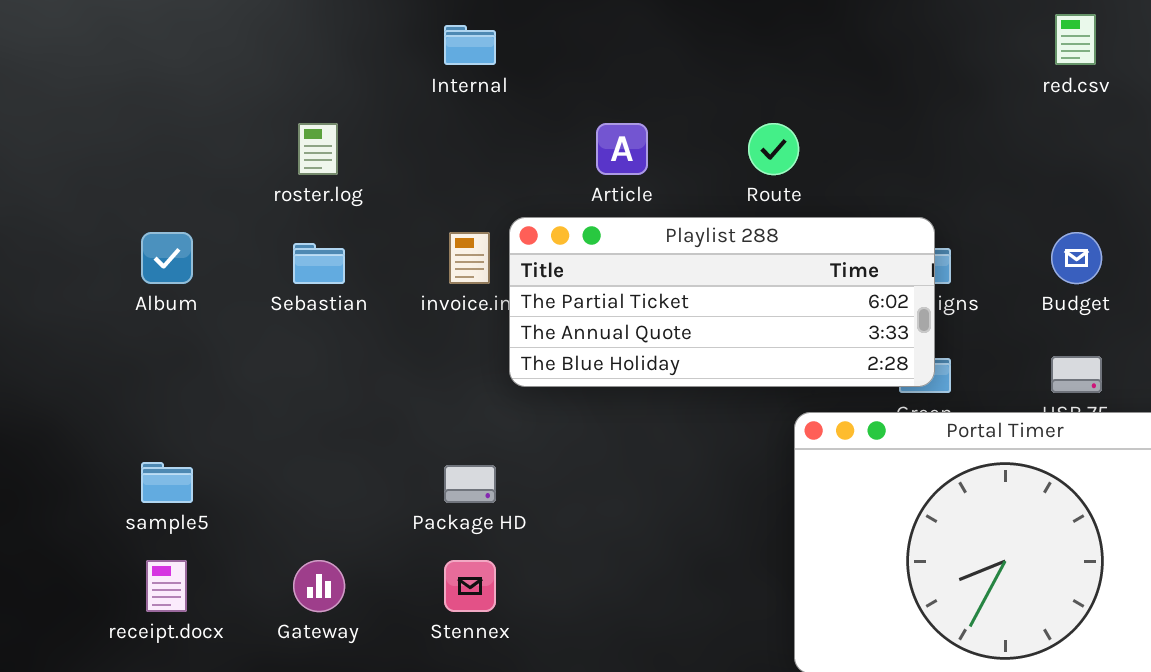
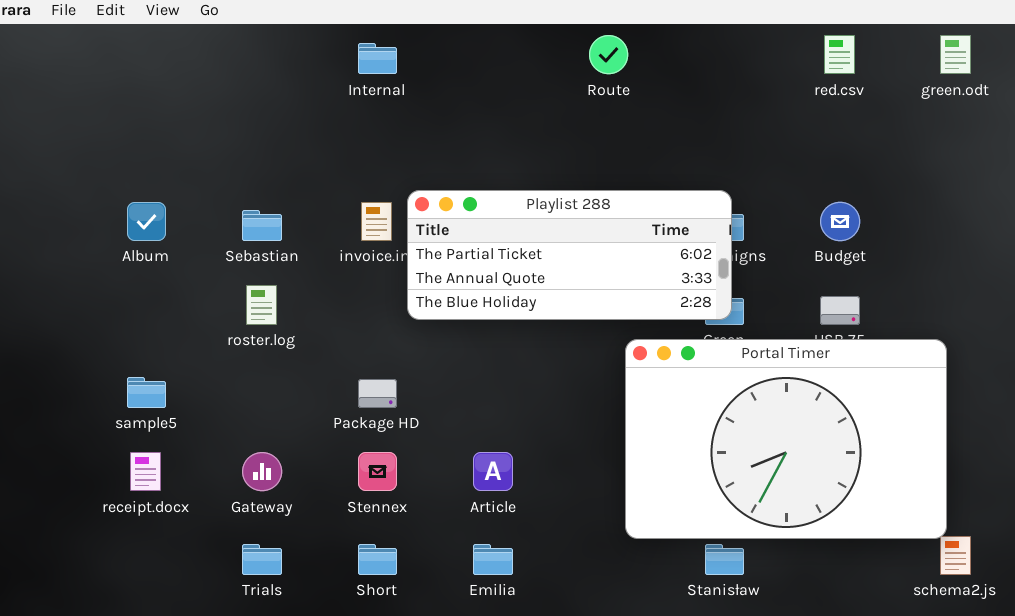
roster.log: [298,123,338,175] -> [246,285,277,325], moved
Article: [596,123,648,175] -> [473,452,513,491], moved
Route: [748,123,799,175] -> [589,35,628,74], moved

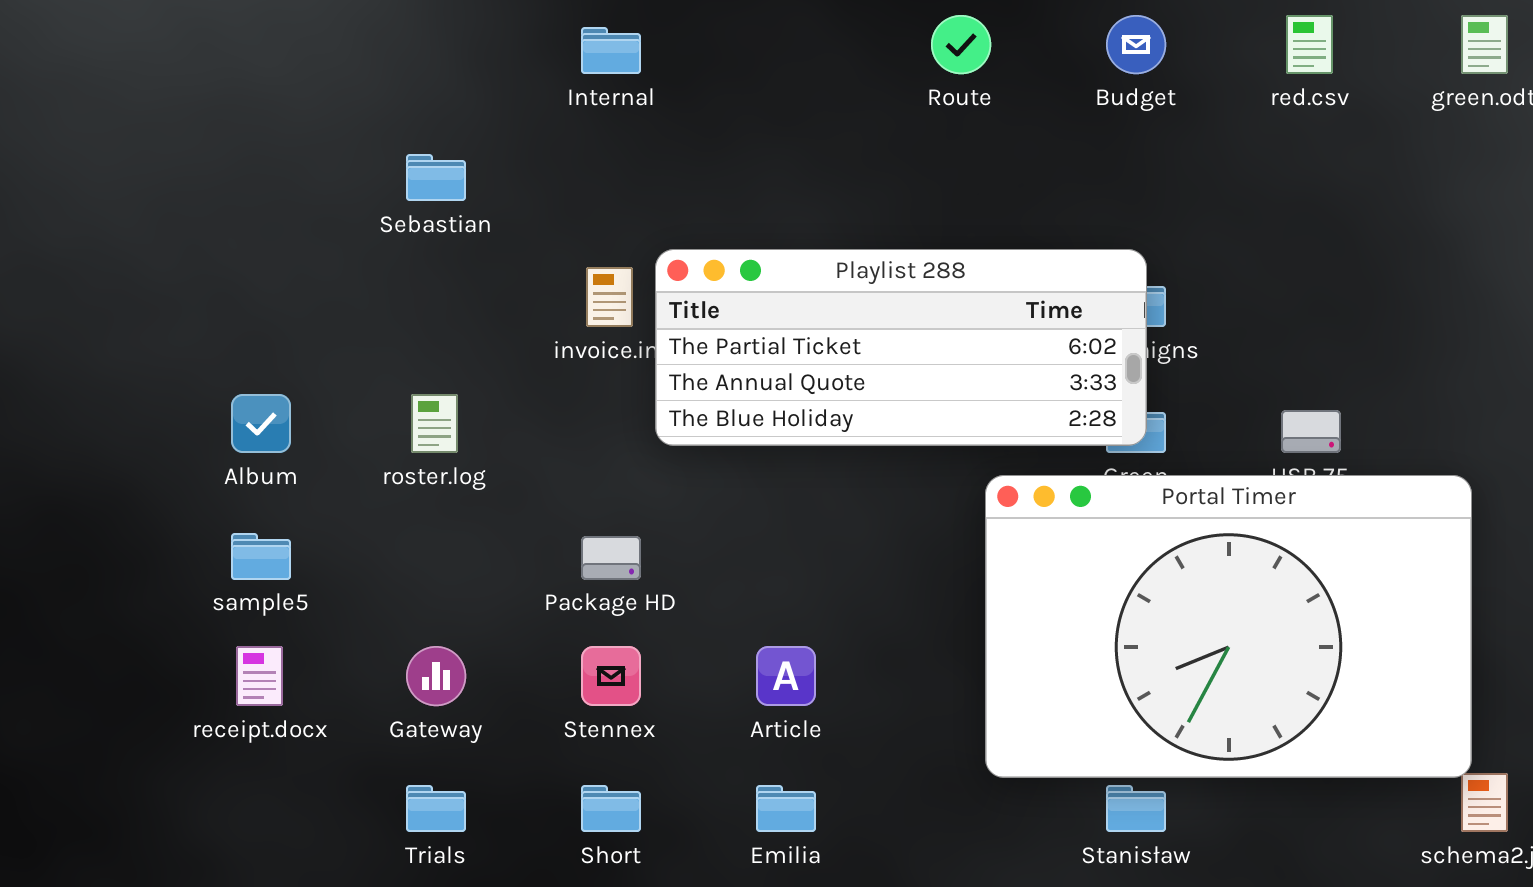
Album: [127,202,166,241] -> [231,394,291,453], moved
Budget: [820,202,860,241] -> [1106,15,1166,74], moved
Sebastian: [242,210,282,241] -> [406,154,466,201], moved

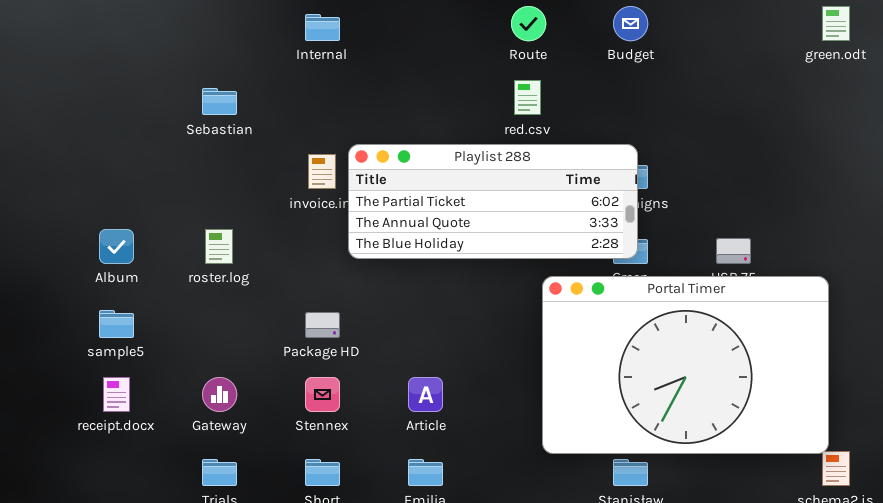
red.csv: [1286,15,1333,74] -> [514,80,541,115], moved

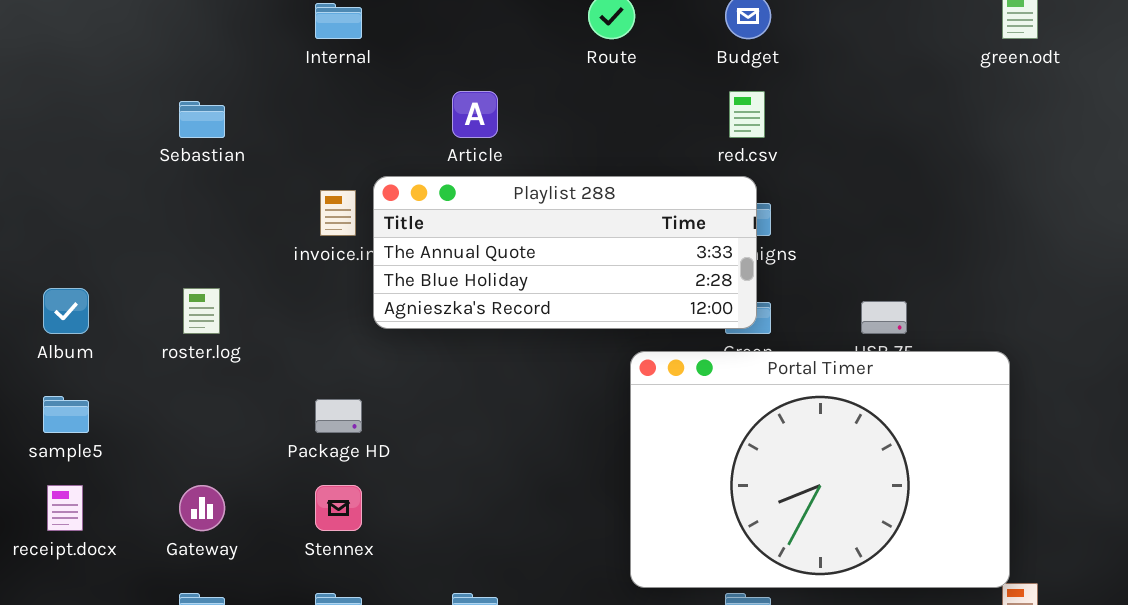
red.csv: [514,80,541,115] -> [729,91,765,138], moved
Playlist 288: [348,144,638,259] -> [373,176,757,329], scrolled down 1 row
Article: [408,377,443,412] -> [452,91,498,138], moved

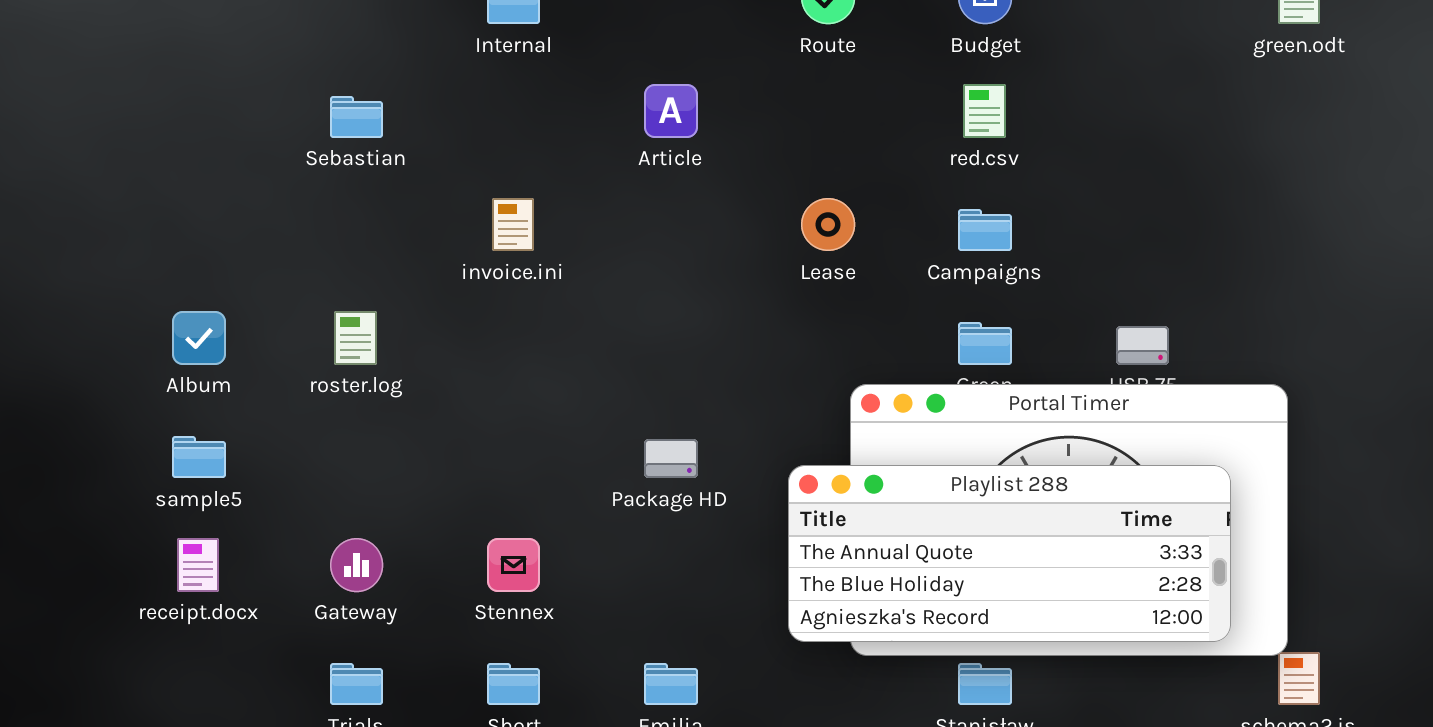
Playlist 288: [373,176,757,329] -> [788,465,1231,642], moved
Package HD: [315,399,362,433] -> [644,439,698,478], moved

